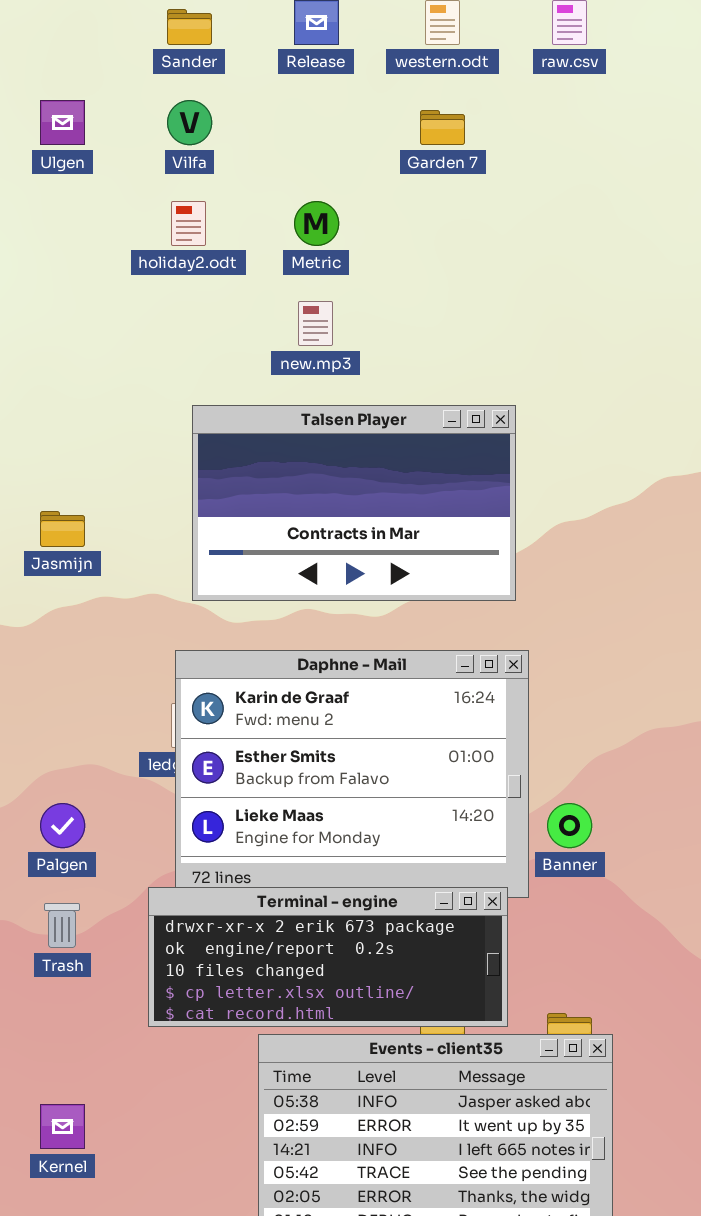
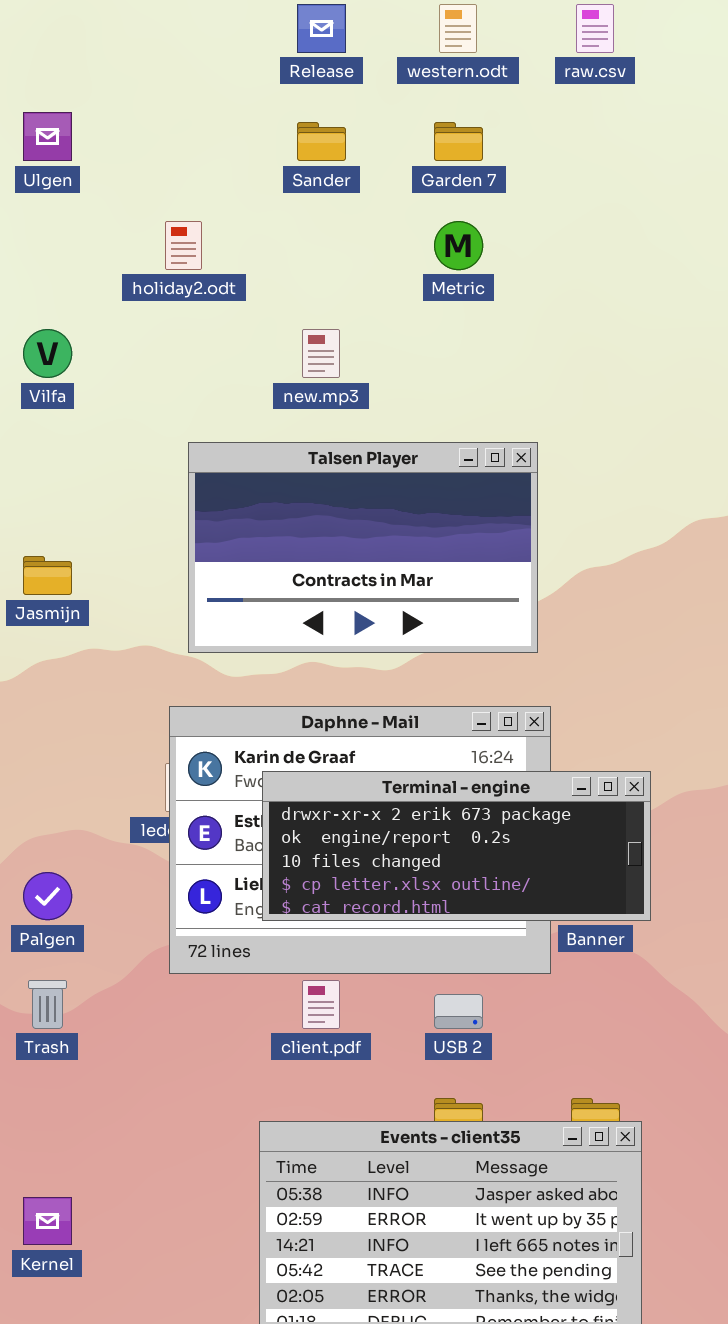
Sander: [167,9,212,45] -> [297,122,346,161], moved
Vilfa: [167,100,212,145] -> [23,329,72,378], moved
Metric: [294,201,339,246] -> [434,221,483,270], moved
Terminal - engine: [148,887,508,1027] -> [262,771,651,921], moved

